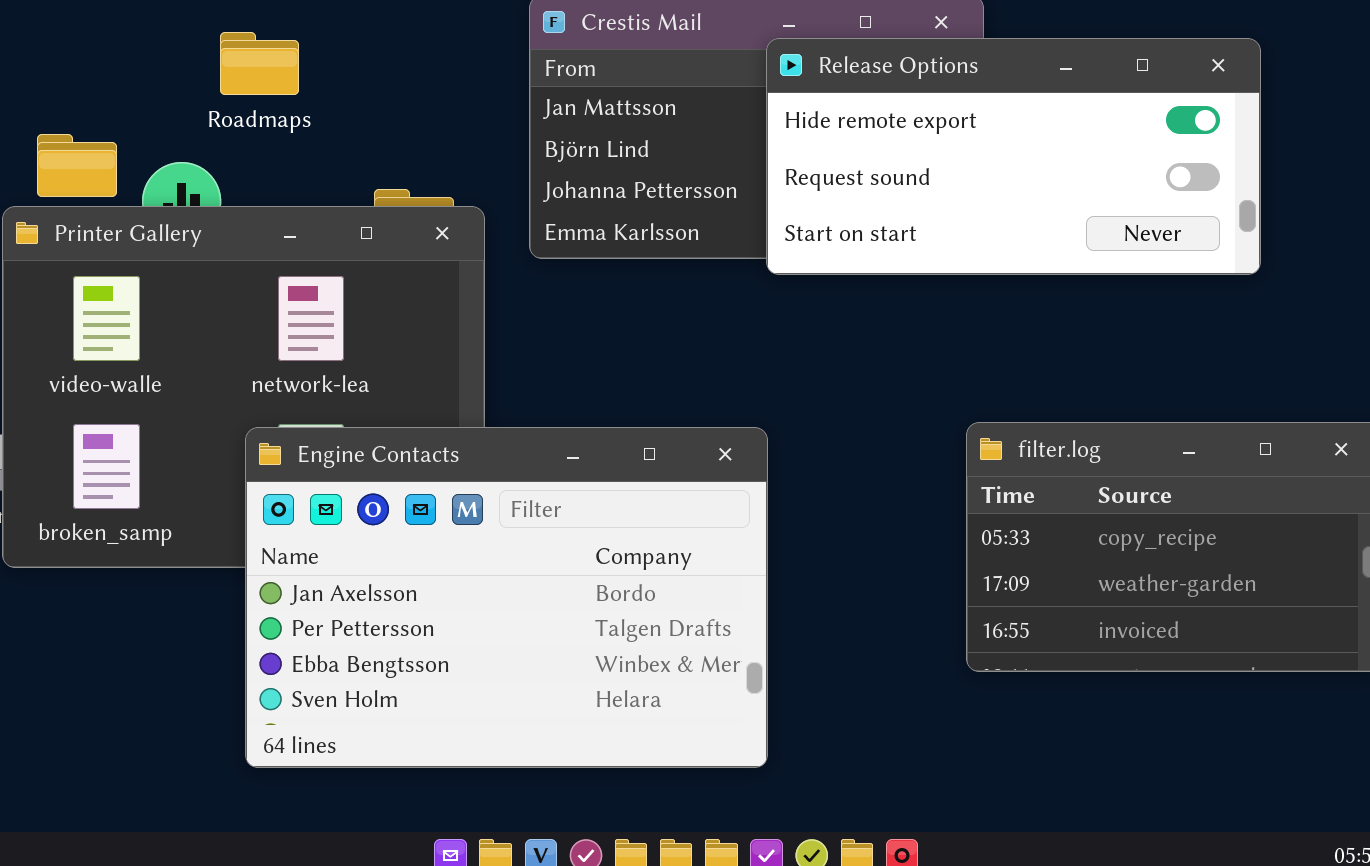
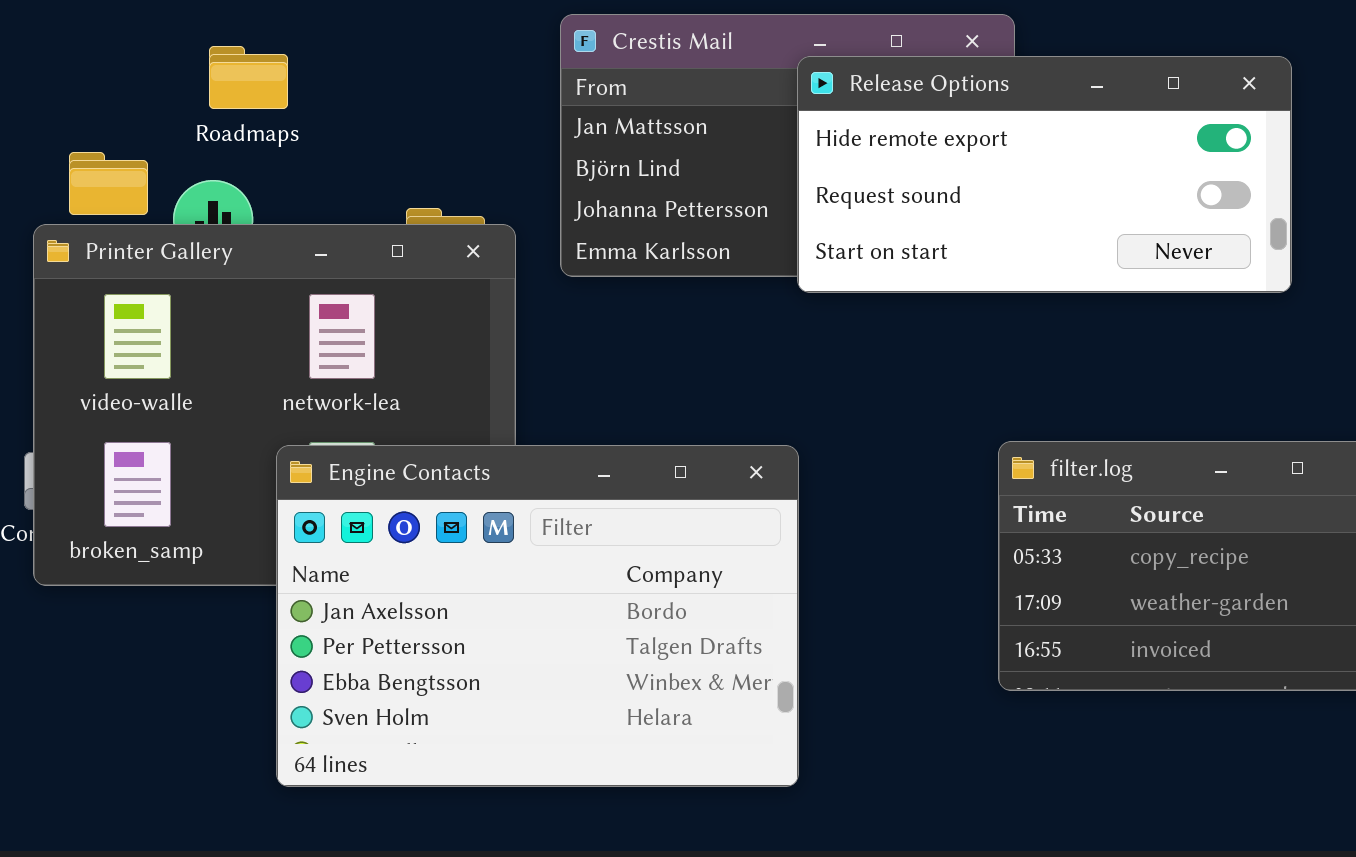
Roadmaps: [220,32,299,95] -> [209,46,288,109], moved

